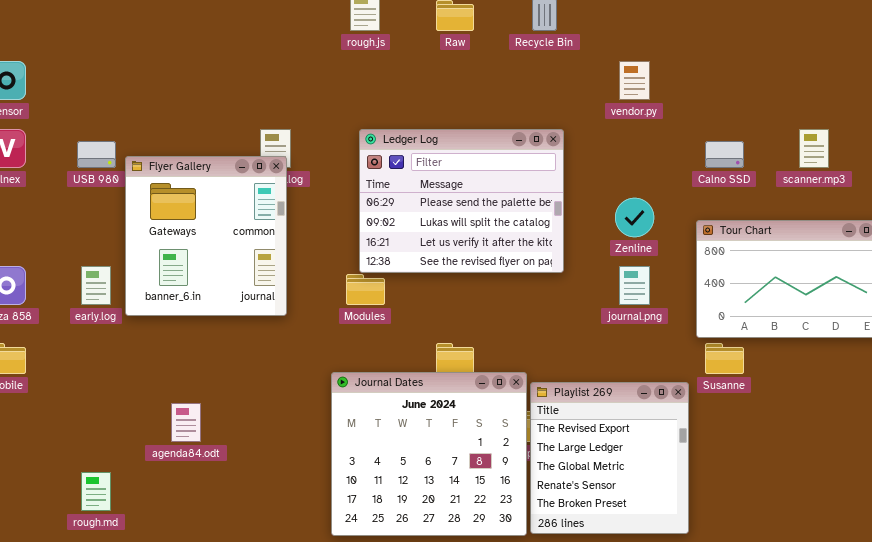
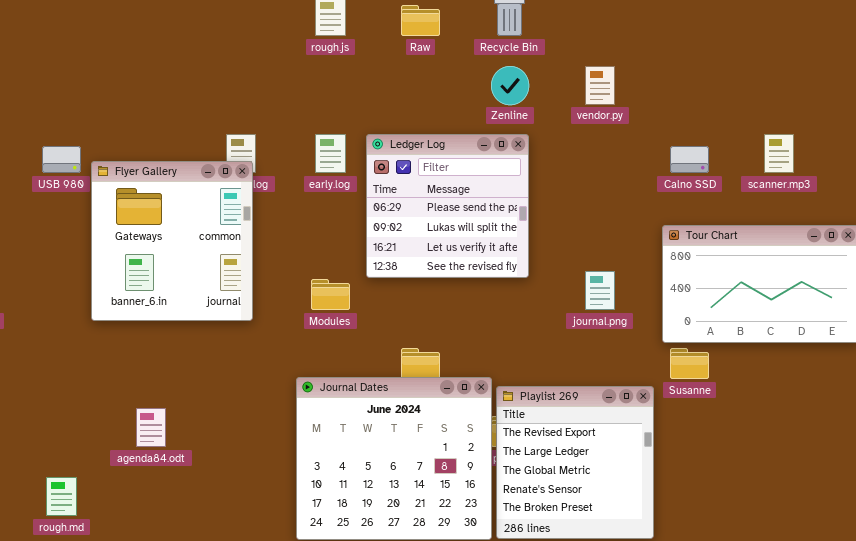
Ledger Log: [359,129,564,273] -> [366,134,529,278], resized
Zenline: [615,198,654,237] -> [491,66,529,105], moved
early.log: [81,266,111,305] -> [315,134,346,173], moved

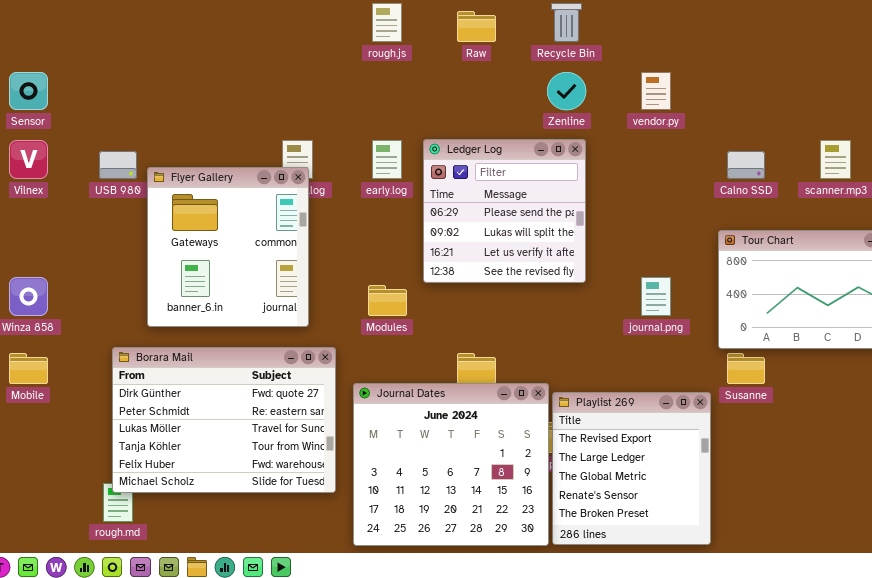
Borara Mail: none -> [112,347,336,493], opened

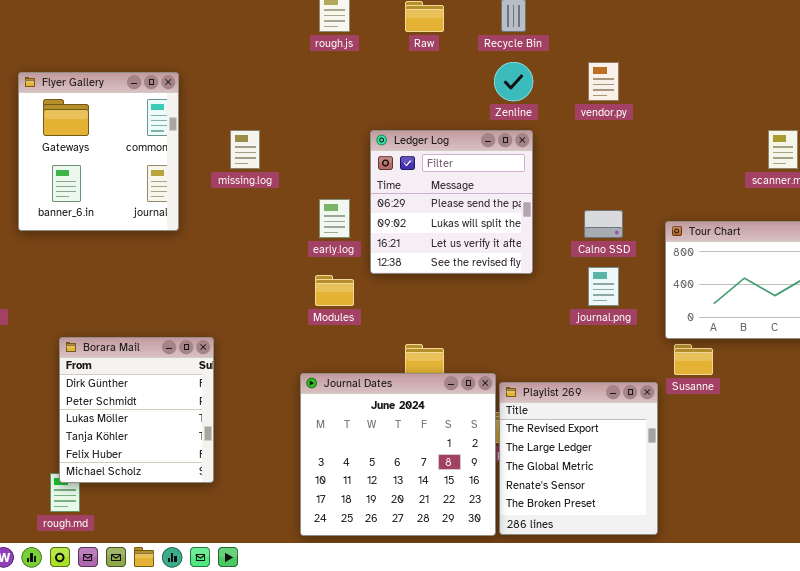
early.log: [372,140,402,179] -> [319,199,350,238], moved
Calno SSD: [727,151,765,179] -> [584,210,623,238], moved
Flyer Gallery: [147,167,309,327] -> [18,72,179,231], moved
Borara Mail: [112,347,336,493] -> [59,337,214,483], resized

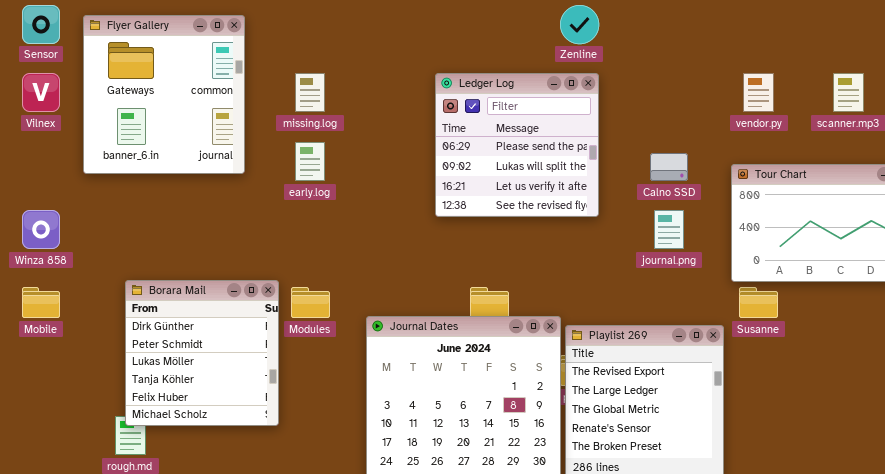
vendor.py: [588,62,619,101] -> [743,73,774,112], moved
early.log: [319,199,350,238] -> [295,142,325,181], moved
Modules: [315,275,354,306] -> [291,287,330,318], moved

